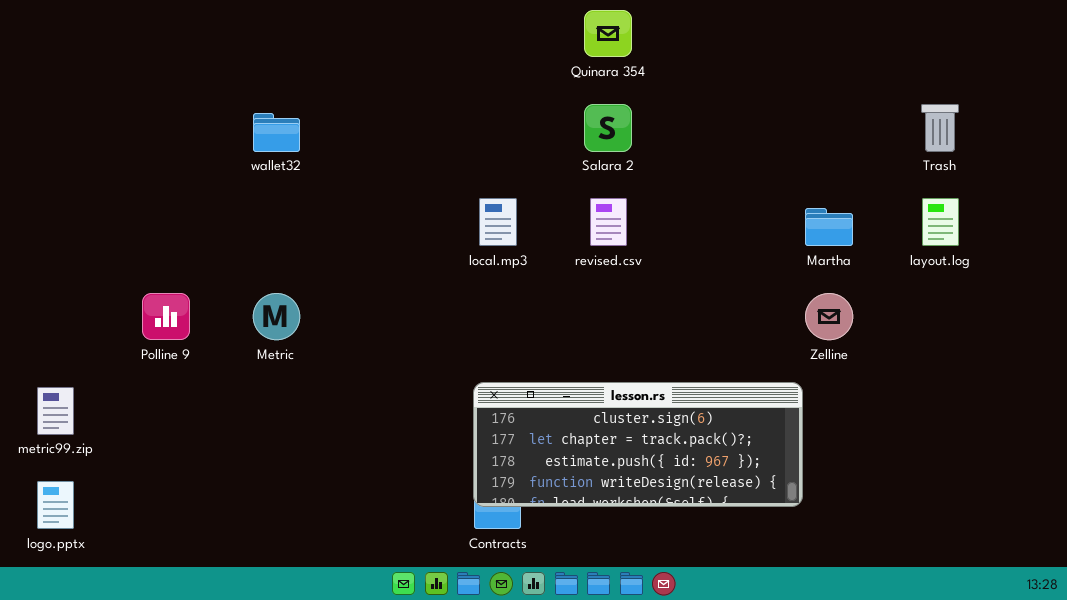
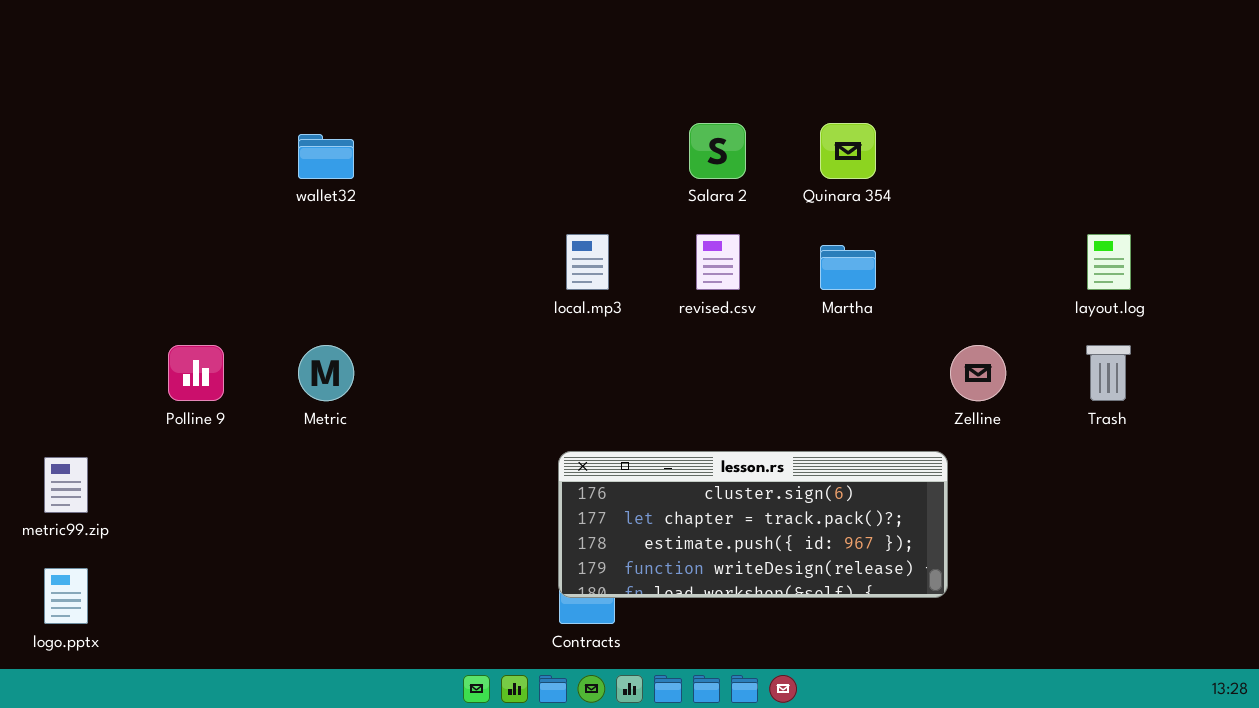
Quinara 354: [584,10,632,57] -> [820,123,876,179], moved
Trash: [921,104,959,152] -> [1086,345,1131,401], moved
Martha: [805,208,853,246] -> [820,245,876,290], moved

